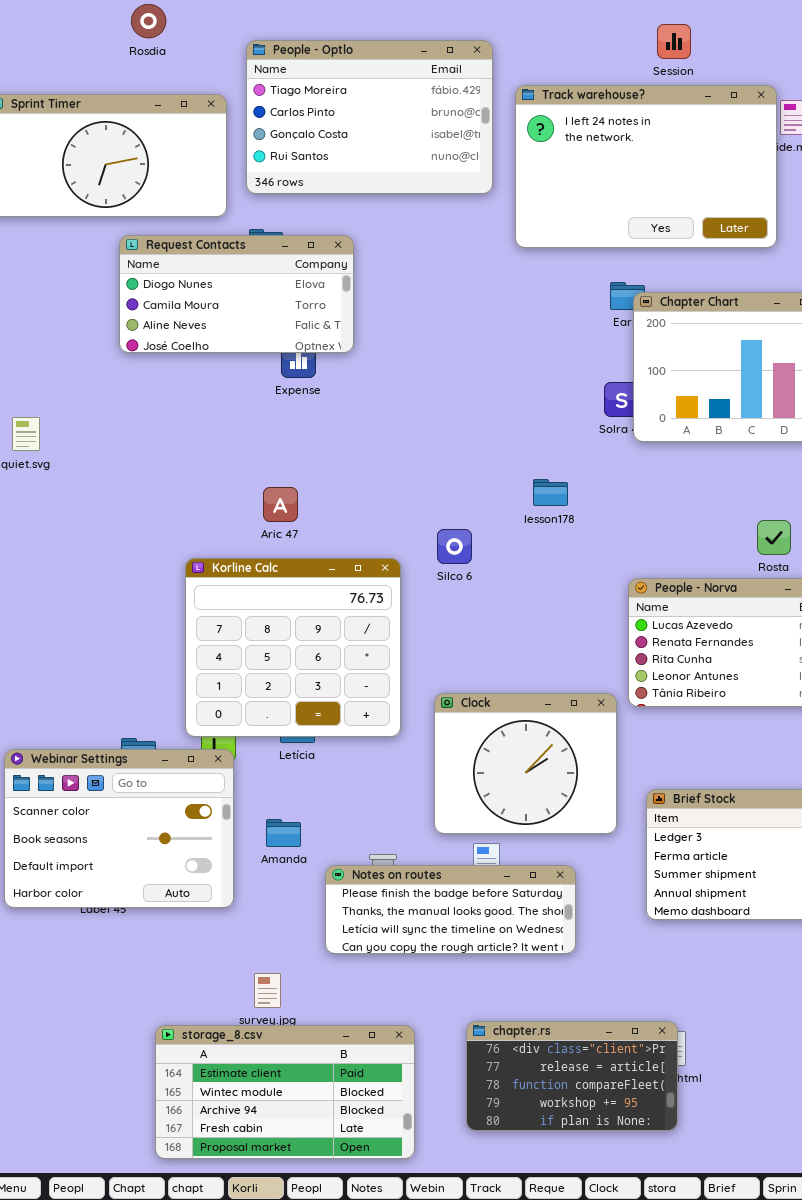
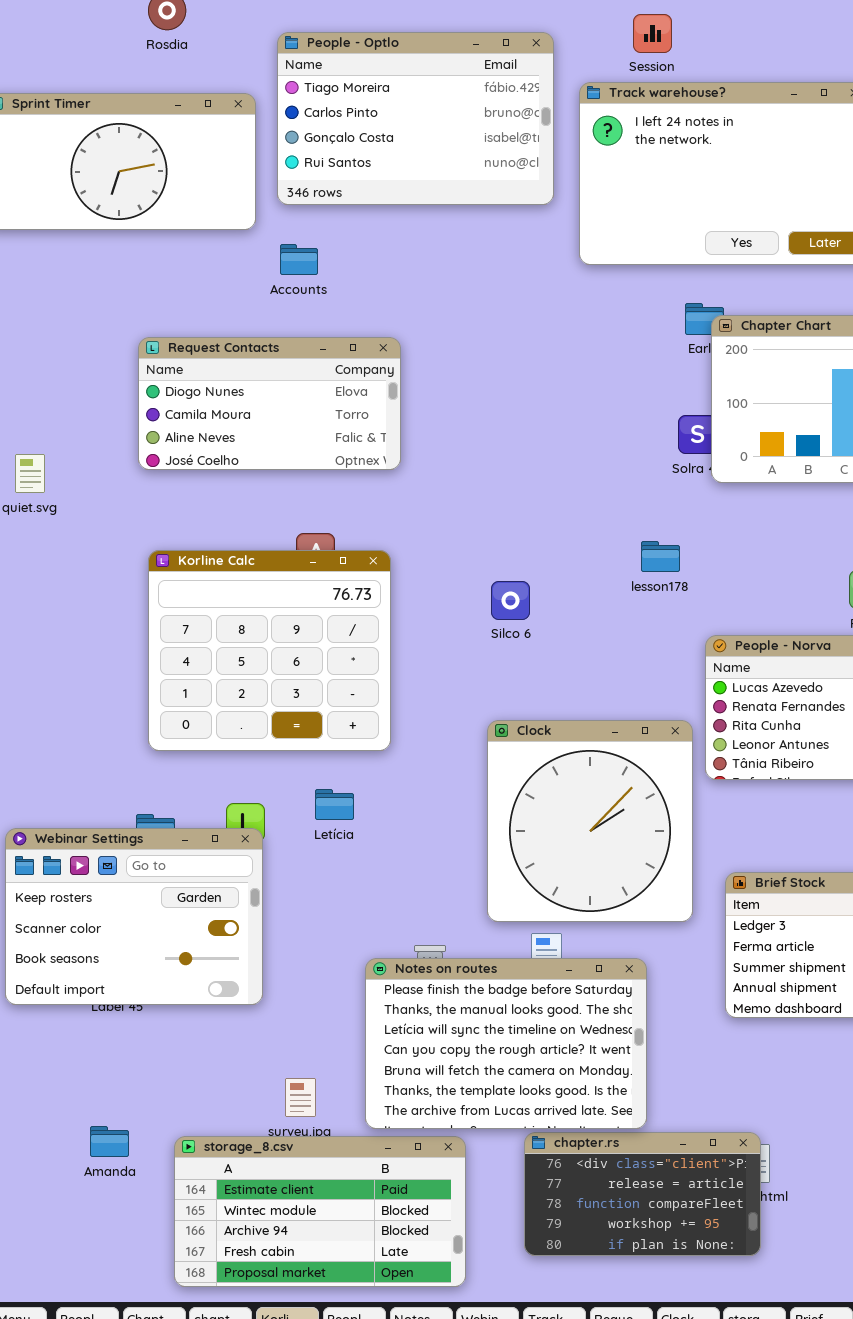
Session: [657,24,691,59] -> [633,14,672,53], moved
Request Contacts: [119,235,354,353] -> [138,337,401,470], moved
lesson178: [533,479,568,506] -> [641,541,680,572], moved
Korline Calc: [185,558,401,737] -> [148,550,391,751], moved
Clock: [434,693,617,834] -> [487,720,693,922], resized
Webinar Settings: [4,749,234,908] -> [5,828,263,1005], scrolled up 1 row
Amanda: [266,819,301,847] -> [90,1126,129,1157], moved
Notes on routes: [325,865,576,954] -> [365,958,647,1129], resized

